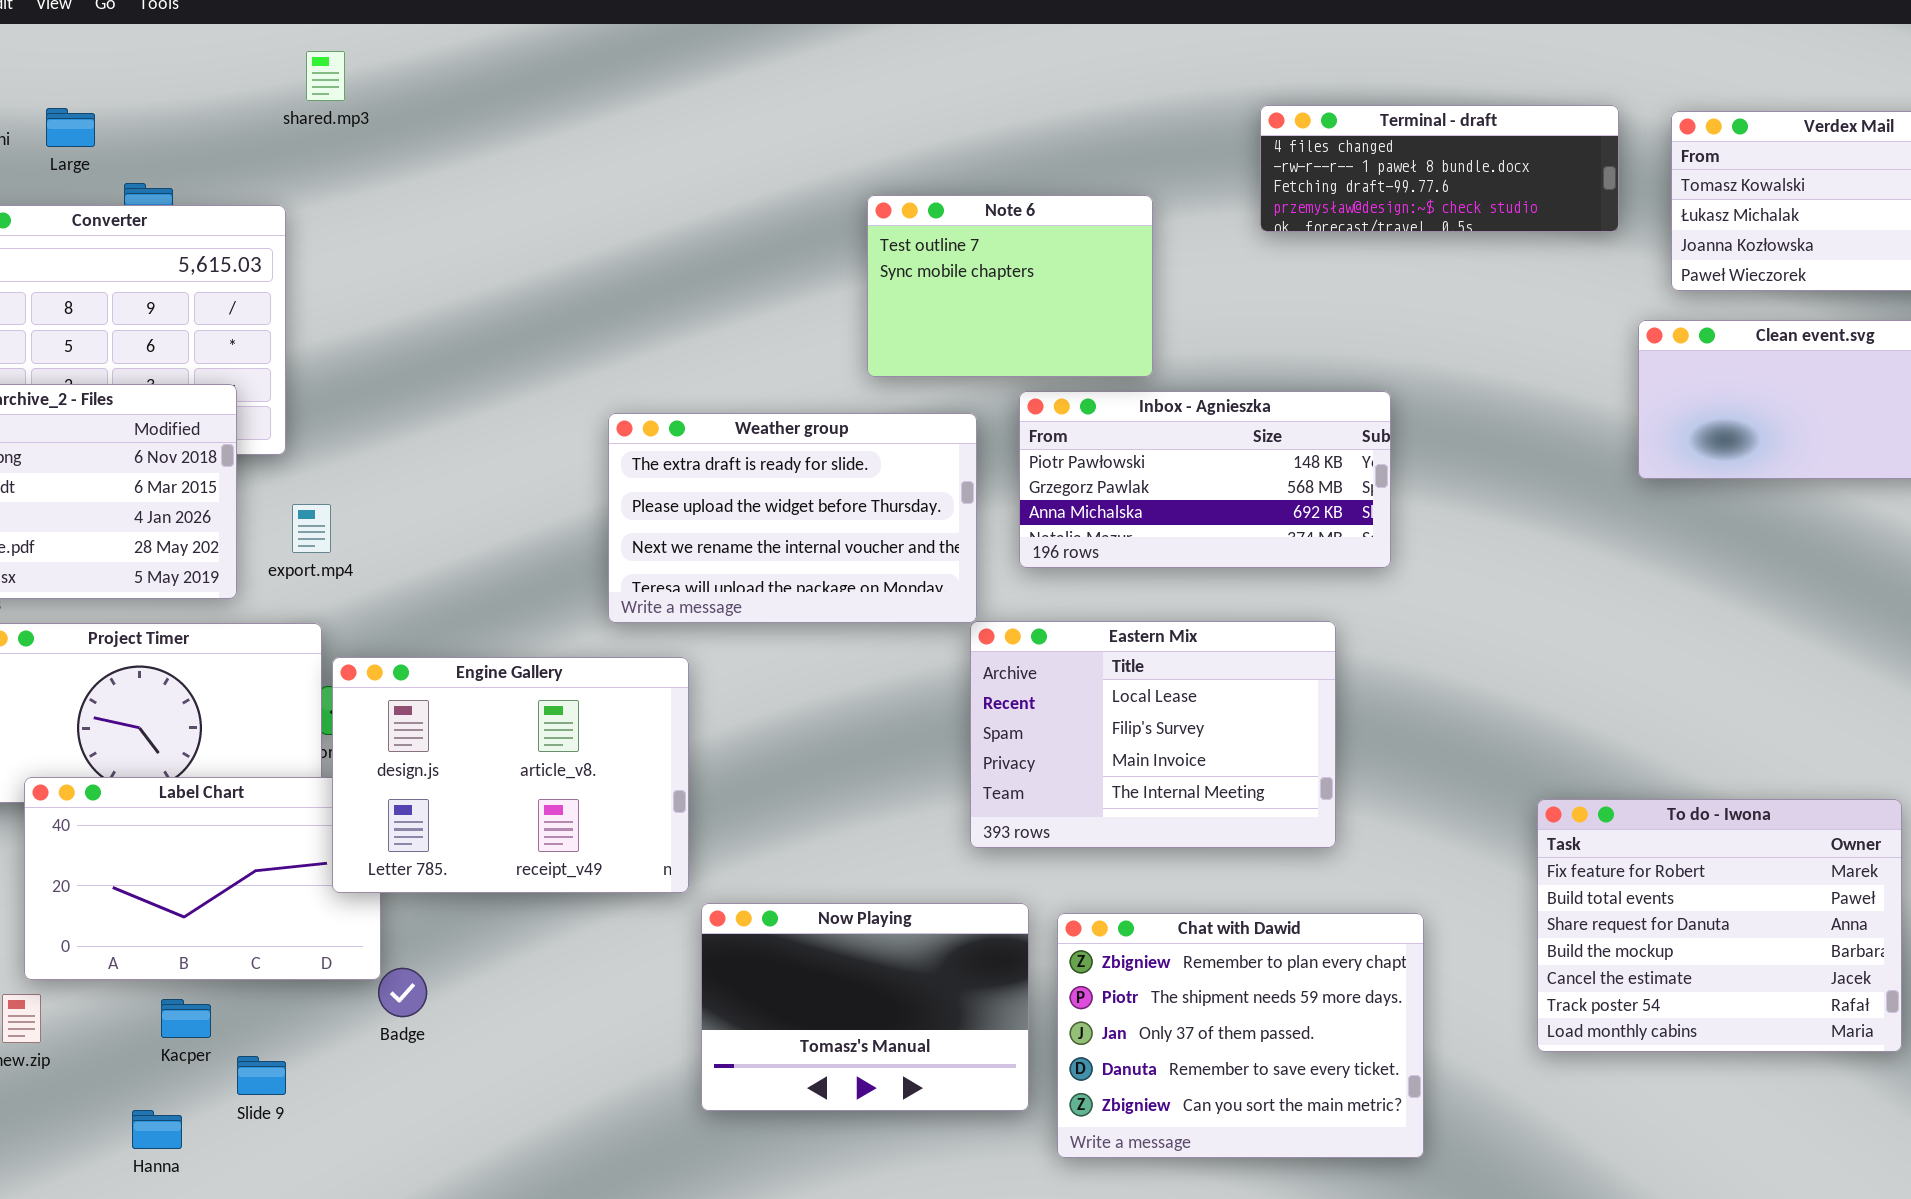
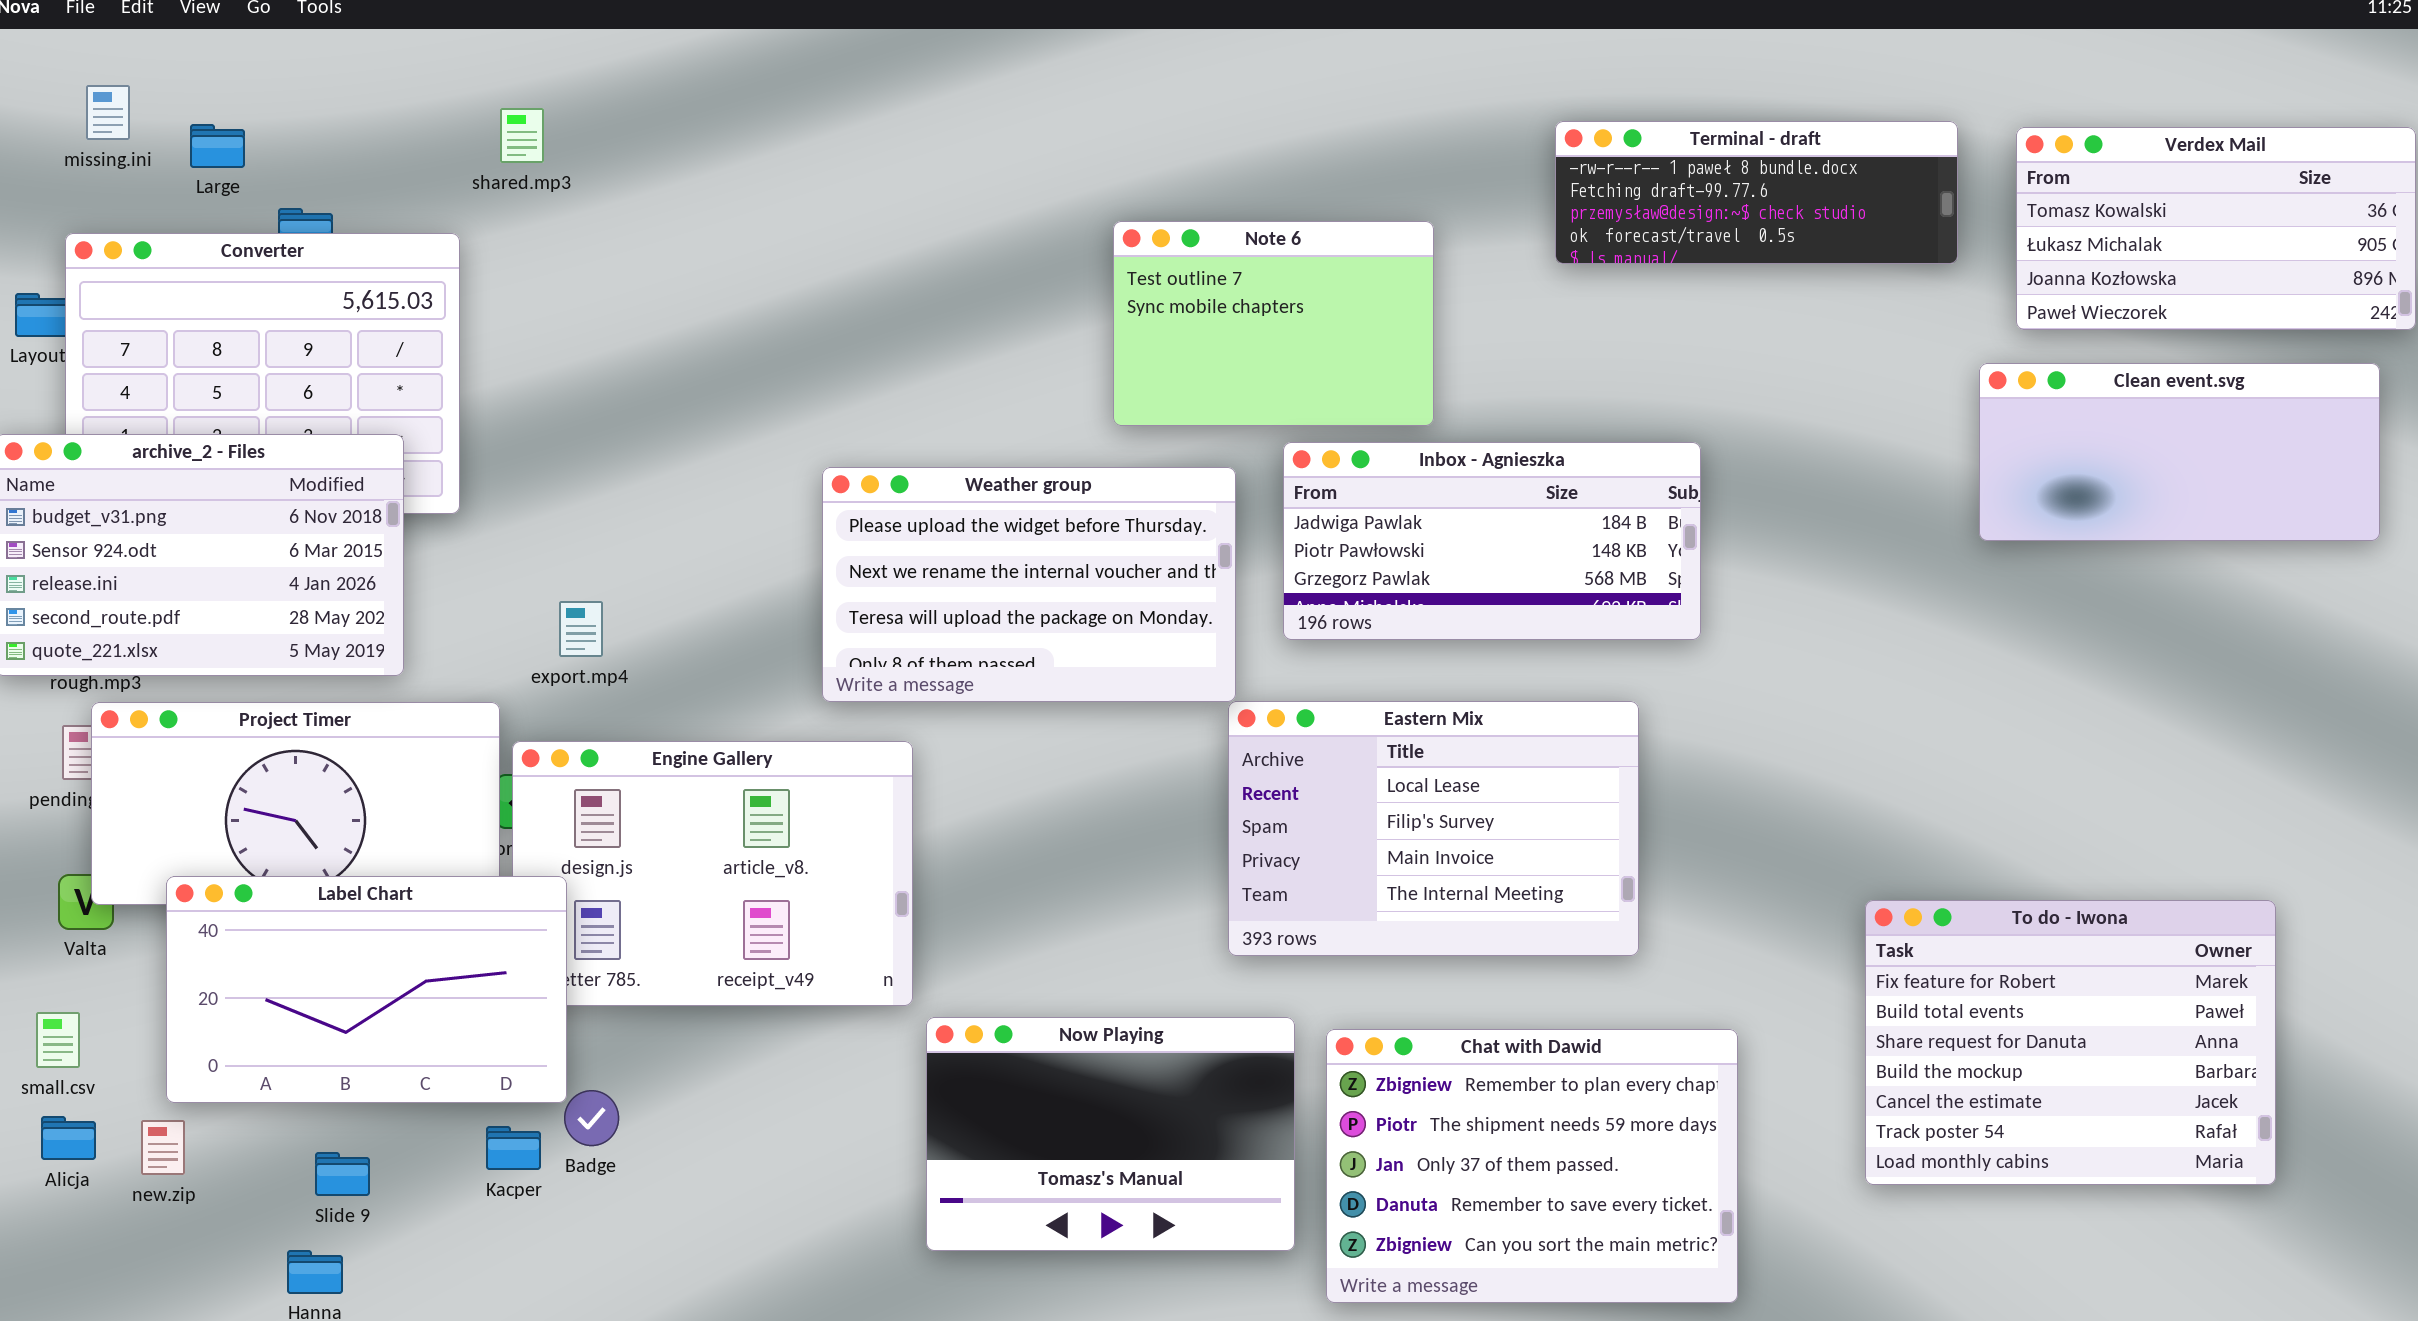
shared.mp3: [306,51,345,101] -> [500,108,544,163], moved
Terminal - draft: [1260,105,1619,232] -> [1555,121,1958,264], scrolled down 1 row
Inbox - Agnieszka: [1019,391,1391,568] -> [1283,442,1701,640], scrolled up 1 row
Weather group: [608,413,977,623] -> [822,467,1236,702], scrolled down 1 row
export.mp4: [292,504,331,553] -> [559,601,603,657], moved
Label Chart: [24,777,381,980] -> [166,876,567,1103], raised
Kacper: [161,999,211,1038] -> [486,1126,541,1170], moved
Slide 9: [237,1056,286,1095] -> [315,1152,370,1196], moved

